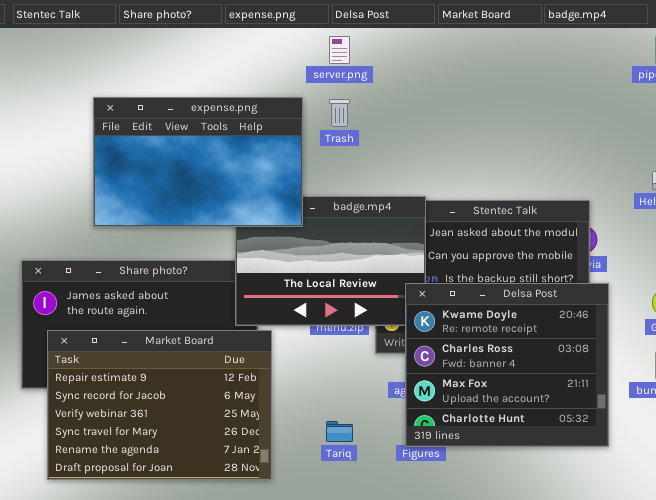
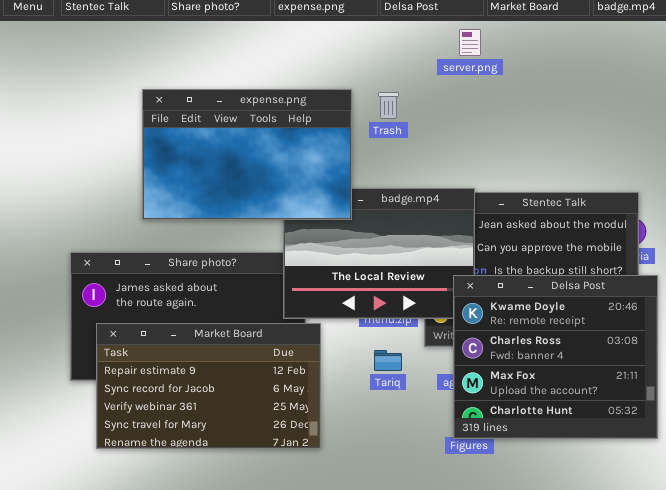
server.png: [329,36,350,64] -> [459,29,481,56], moved
Market Board: [47,330,272,480] -> [96,323,321,449], resized
Tariq: [326,421,353,442] -> [374,350,402,371], moved

